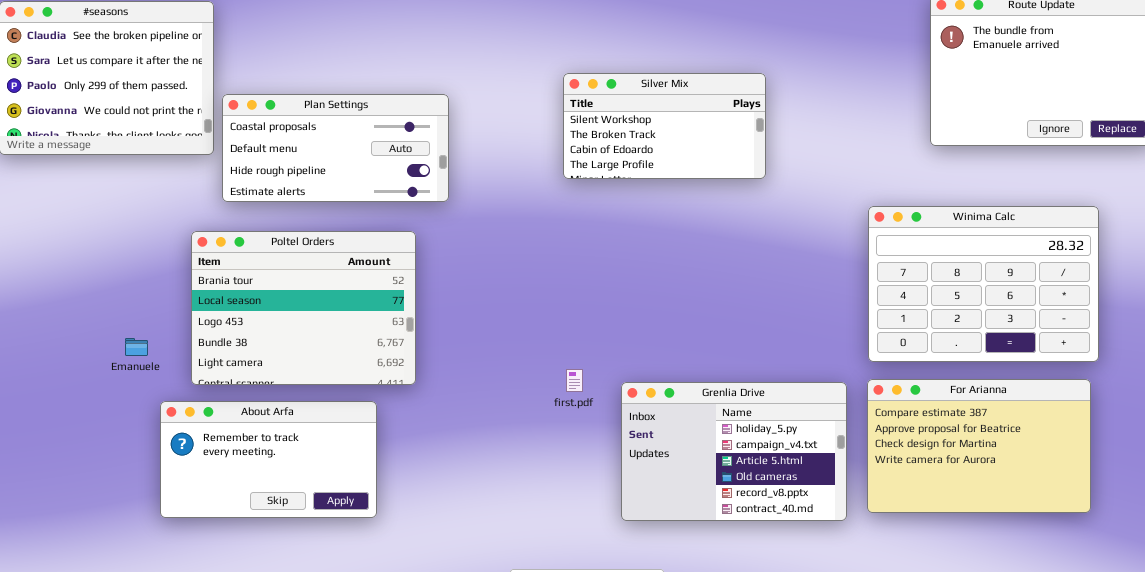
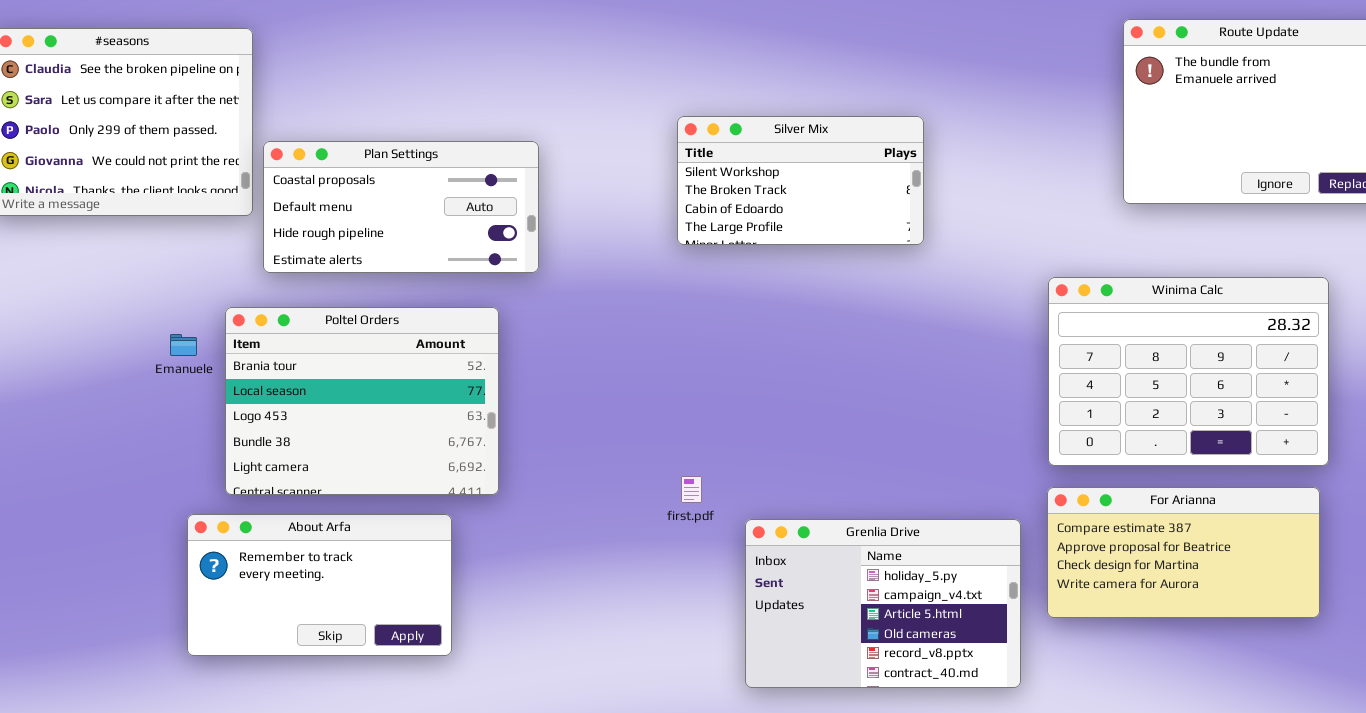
Emanuele: [125,338,148,356] -> [170,334,197,356], moved
For Arianna: [867,379,1091,513] -> [1047,487,1320,618], resized
Grenlia Drive: [621,382,847,521] -> [745,519,1021,688], moved

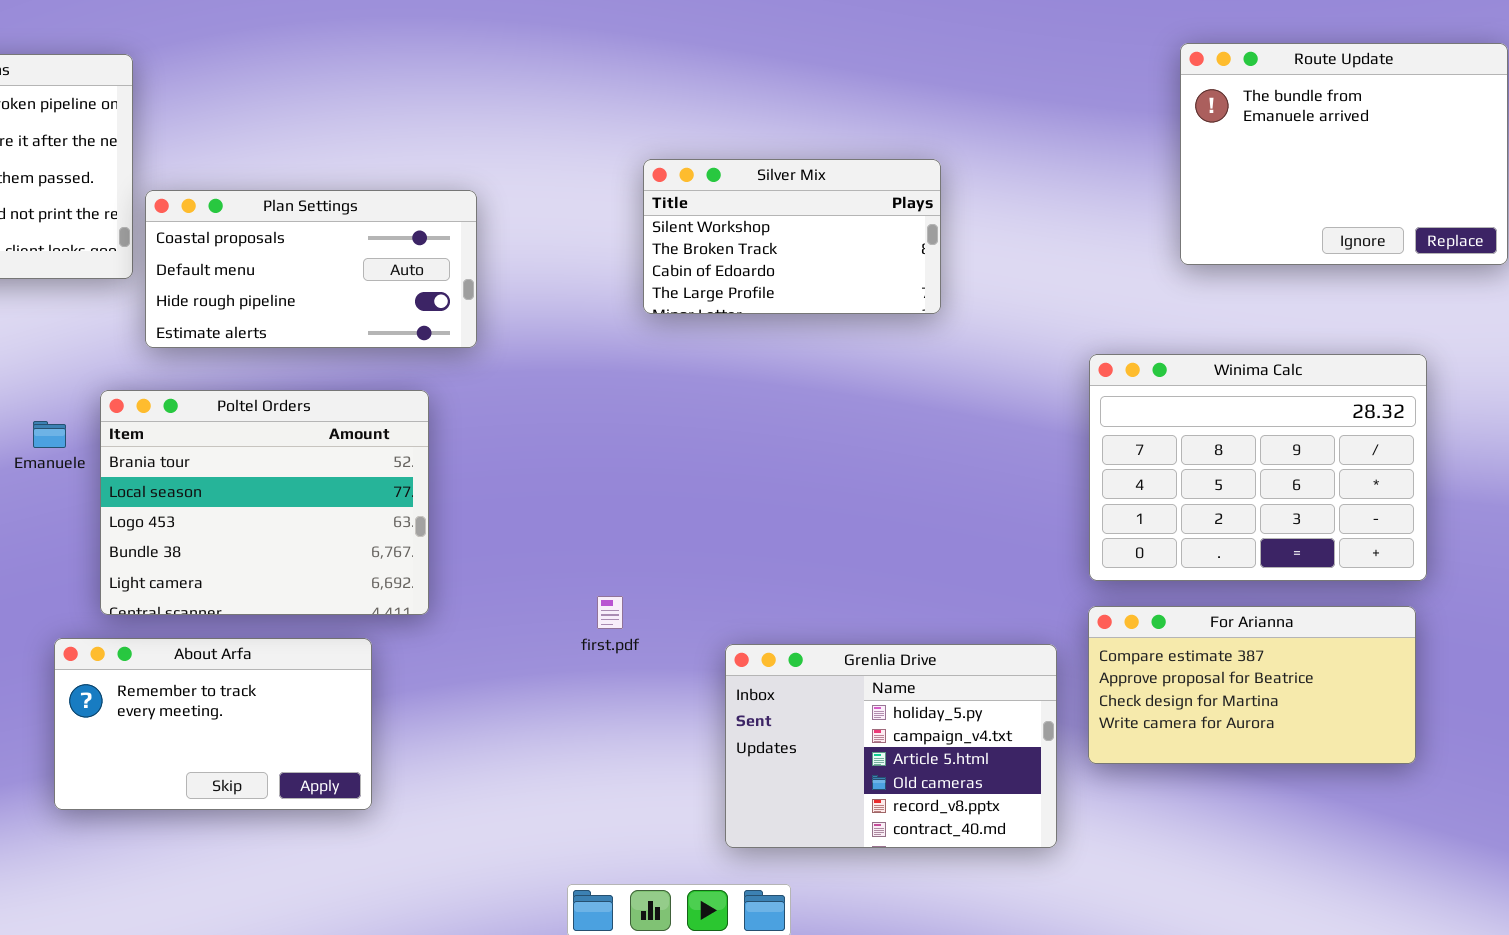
first.pdf: [681,476,702,503] -> [597,596,623,629], moved

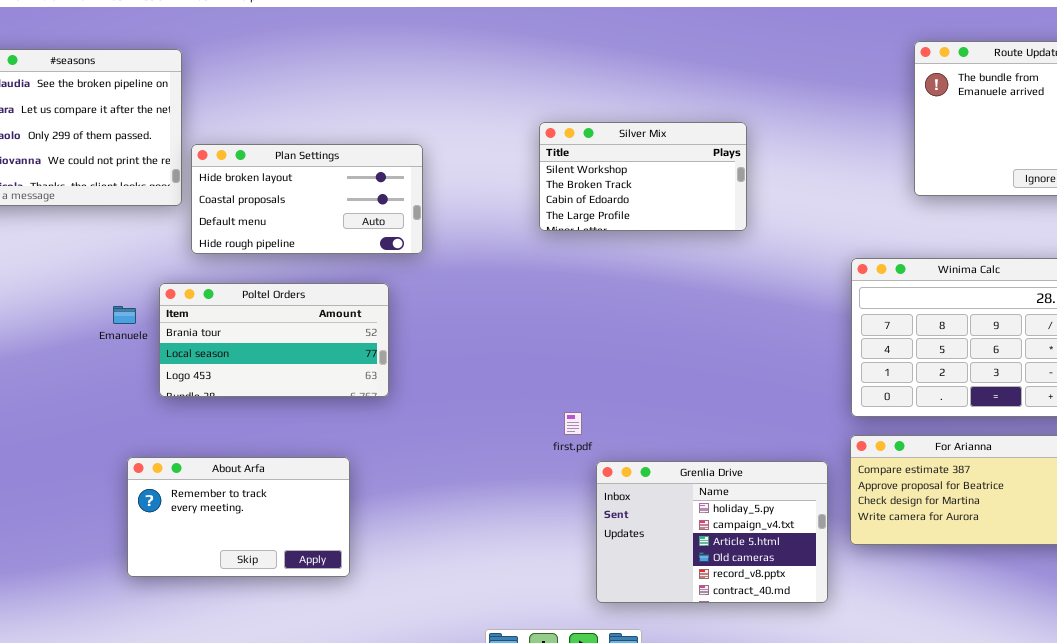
Plan Settings: [145,190,477,348] -> [191,144,423,254], scrolled up 1 row
Poltel Orders: [100,390,429,615] -> [159,283,389,397], resized
first.pdf: [597,596,623,629] -> [564,412,582,435], moved

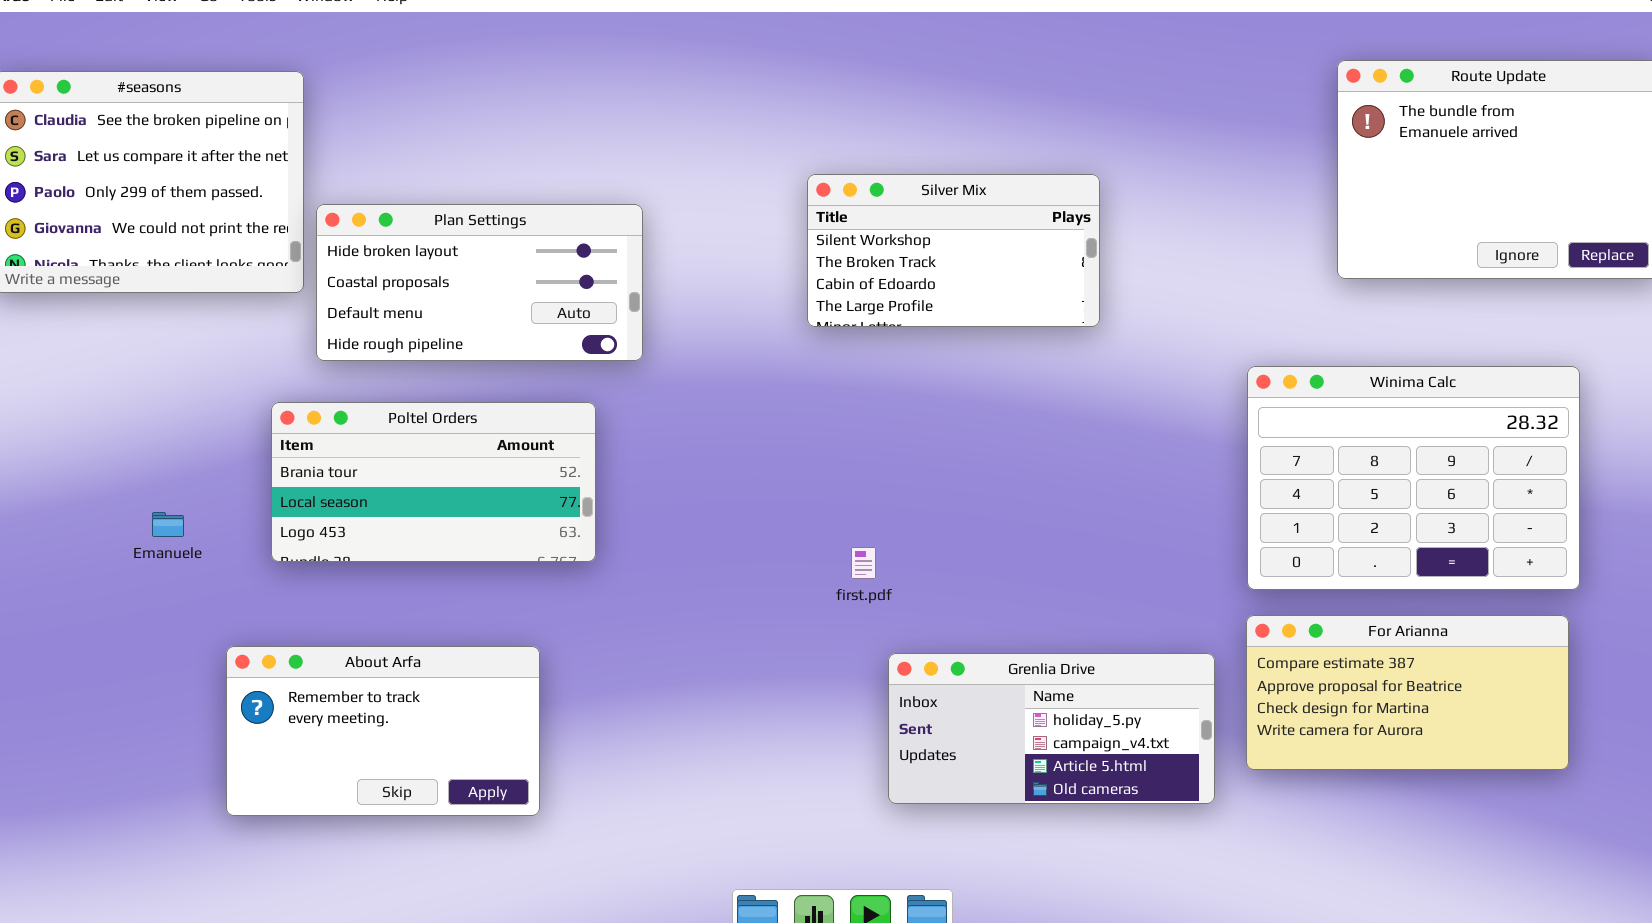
Emanuele: [113,306,136,324] -> [152,512,184,537], moved
first.pdf: [564,412,582,435] -> [851,547,876,579], moved
Grenlia Drive: [596,461,828,603] -> [888,653,1215,804], resized

